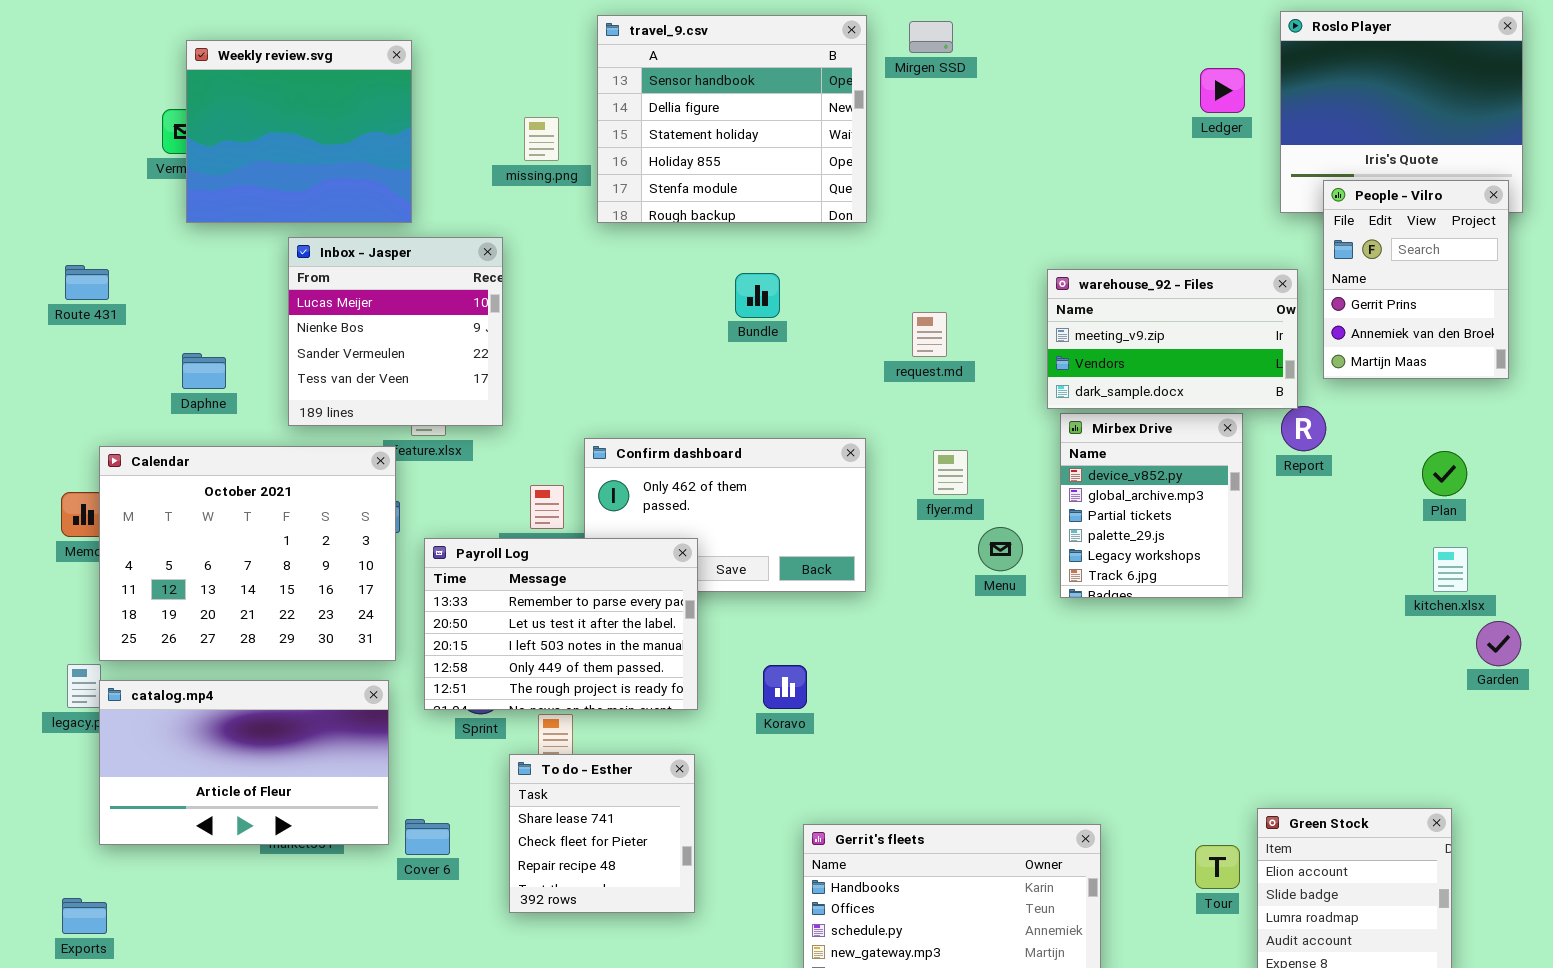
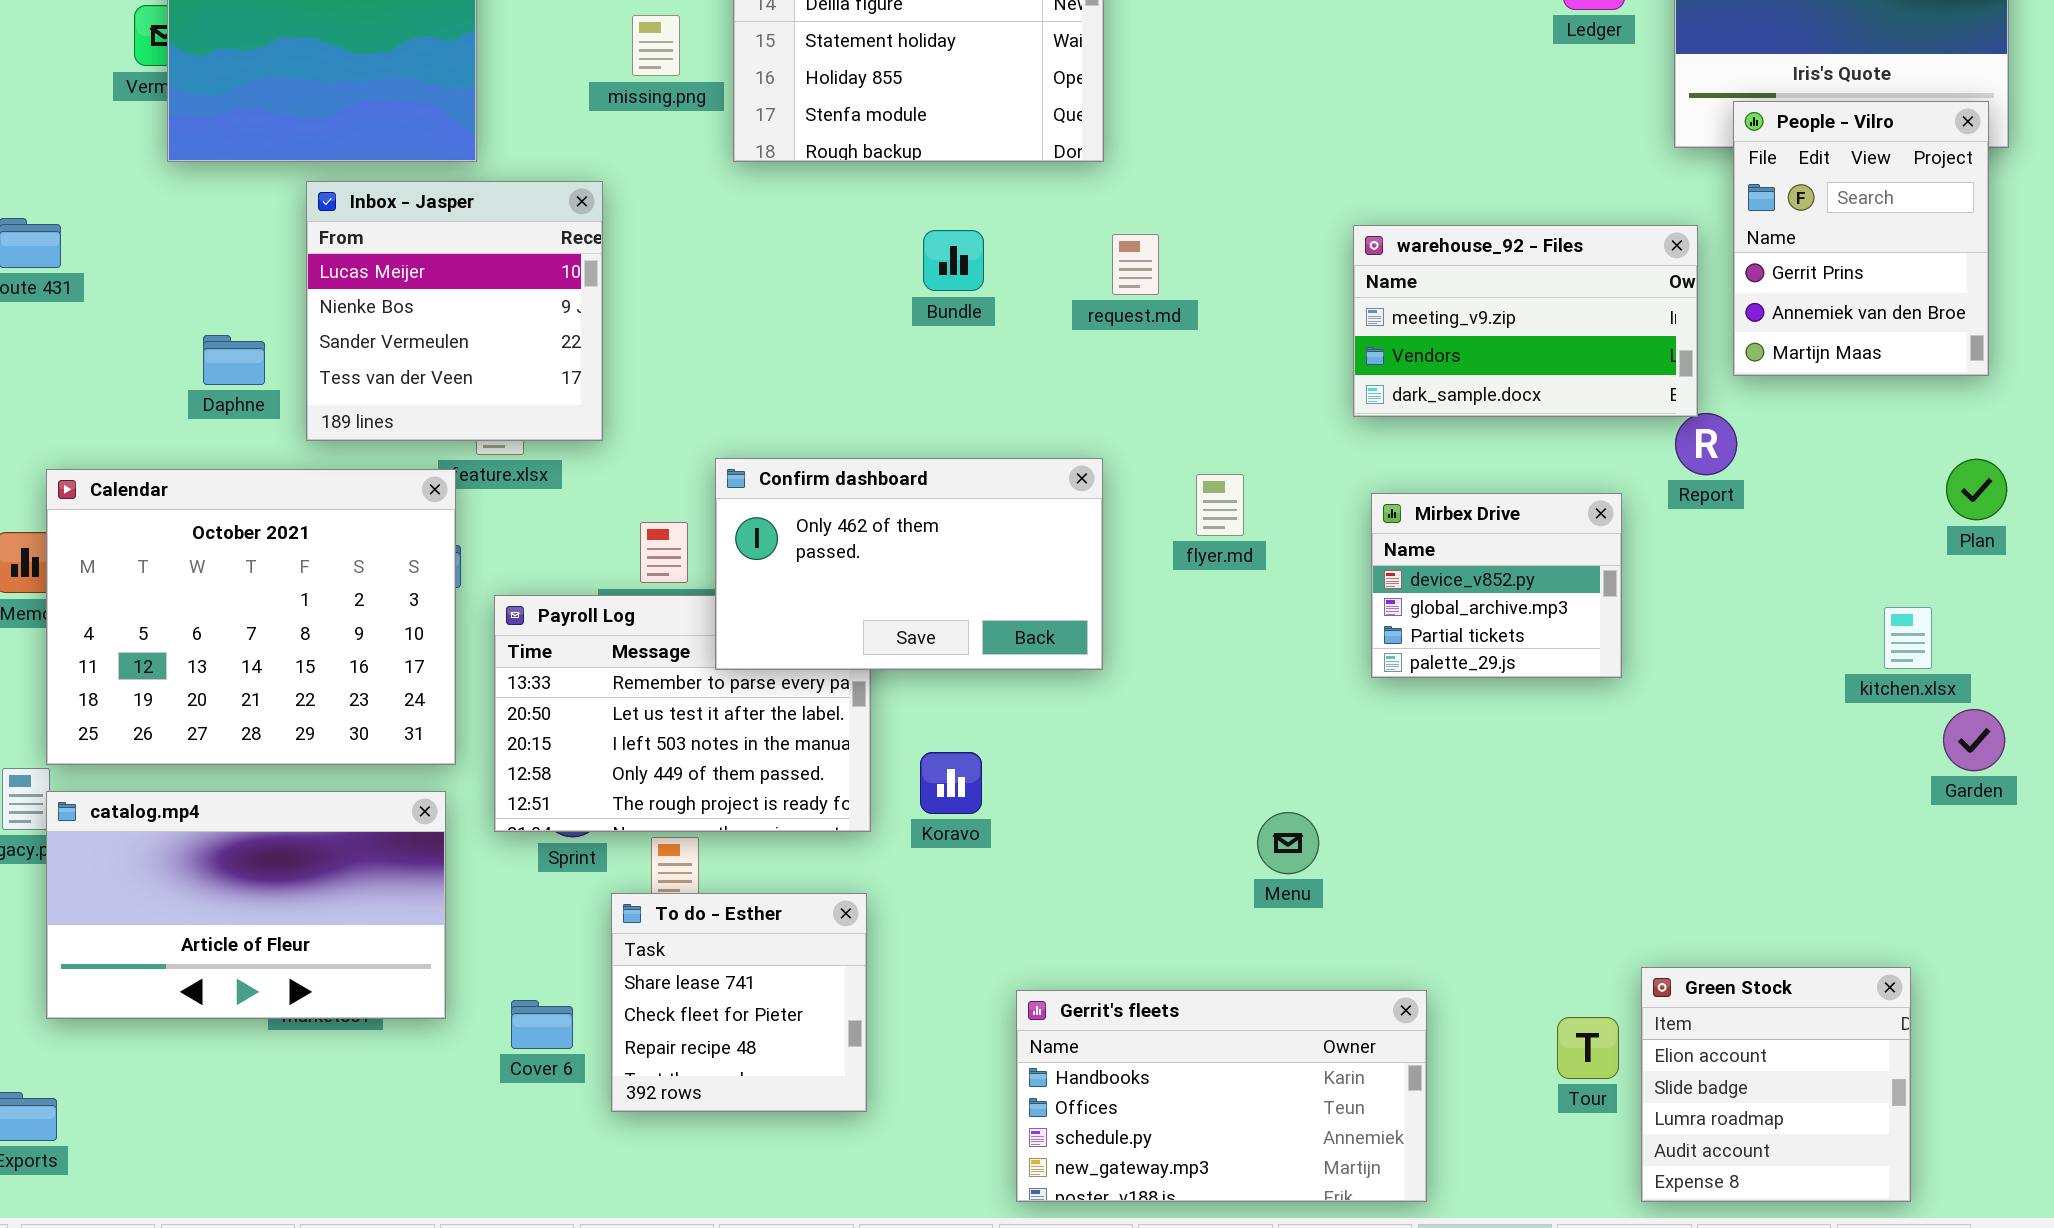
request.md: [912,312,947,357] -> [1112,234,1159,295], moved
Daphne: [182,353,226,389] -> [203,335,265,385], moved
Mirbex Drive: [1060,413,1243,598] -> [1371,493,1622,678], resized
Confirm dashboard: [584,438,866,592] -> [715,458,1103,670], raised
Plan: [1422,451,1467,496] -> [1946,459,2007,520], moved
Menu: [978,527,1023,571] -> [1257,812,1319,874], moved
Koravo: [763,665,807,709] -> [920,752,982,814], moved
Cover 6: [405,819,450,855] -> [511,1000,573,1049], moved

